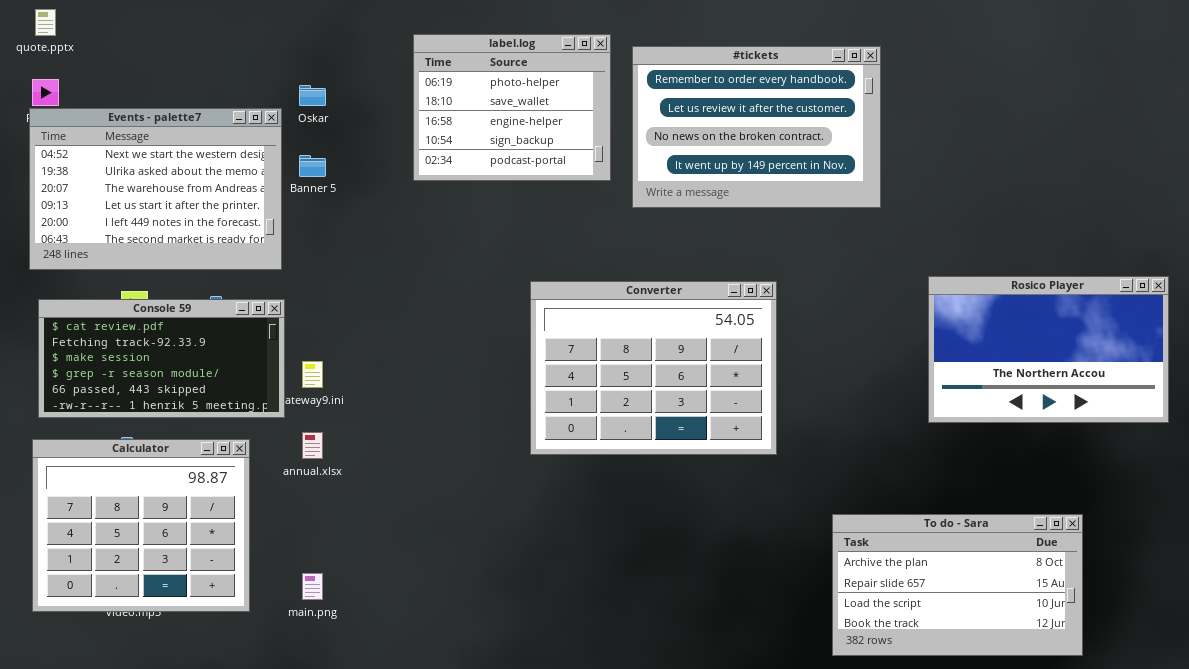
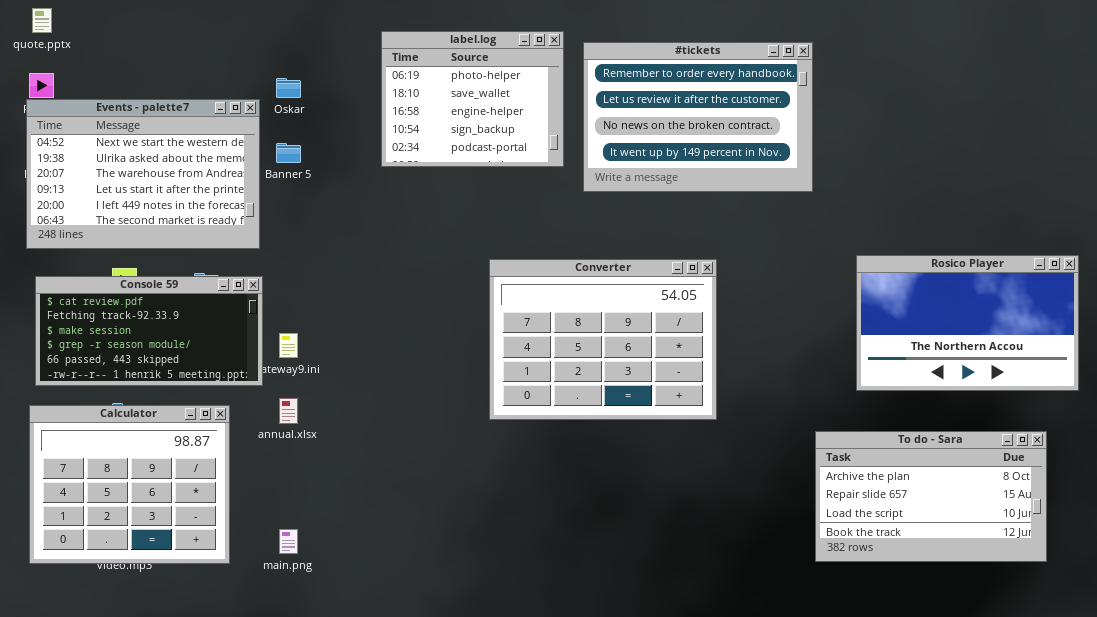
To do - Sara: [832,514,1083,656] -> [815,431,1047,562], moved

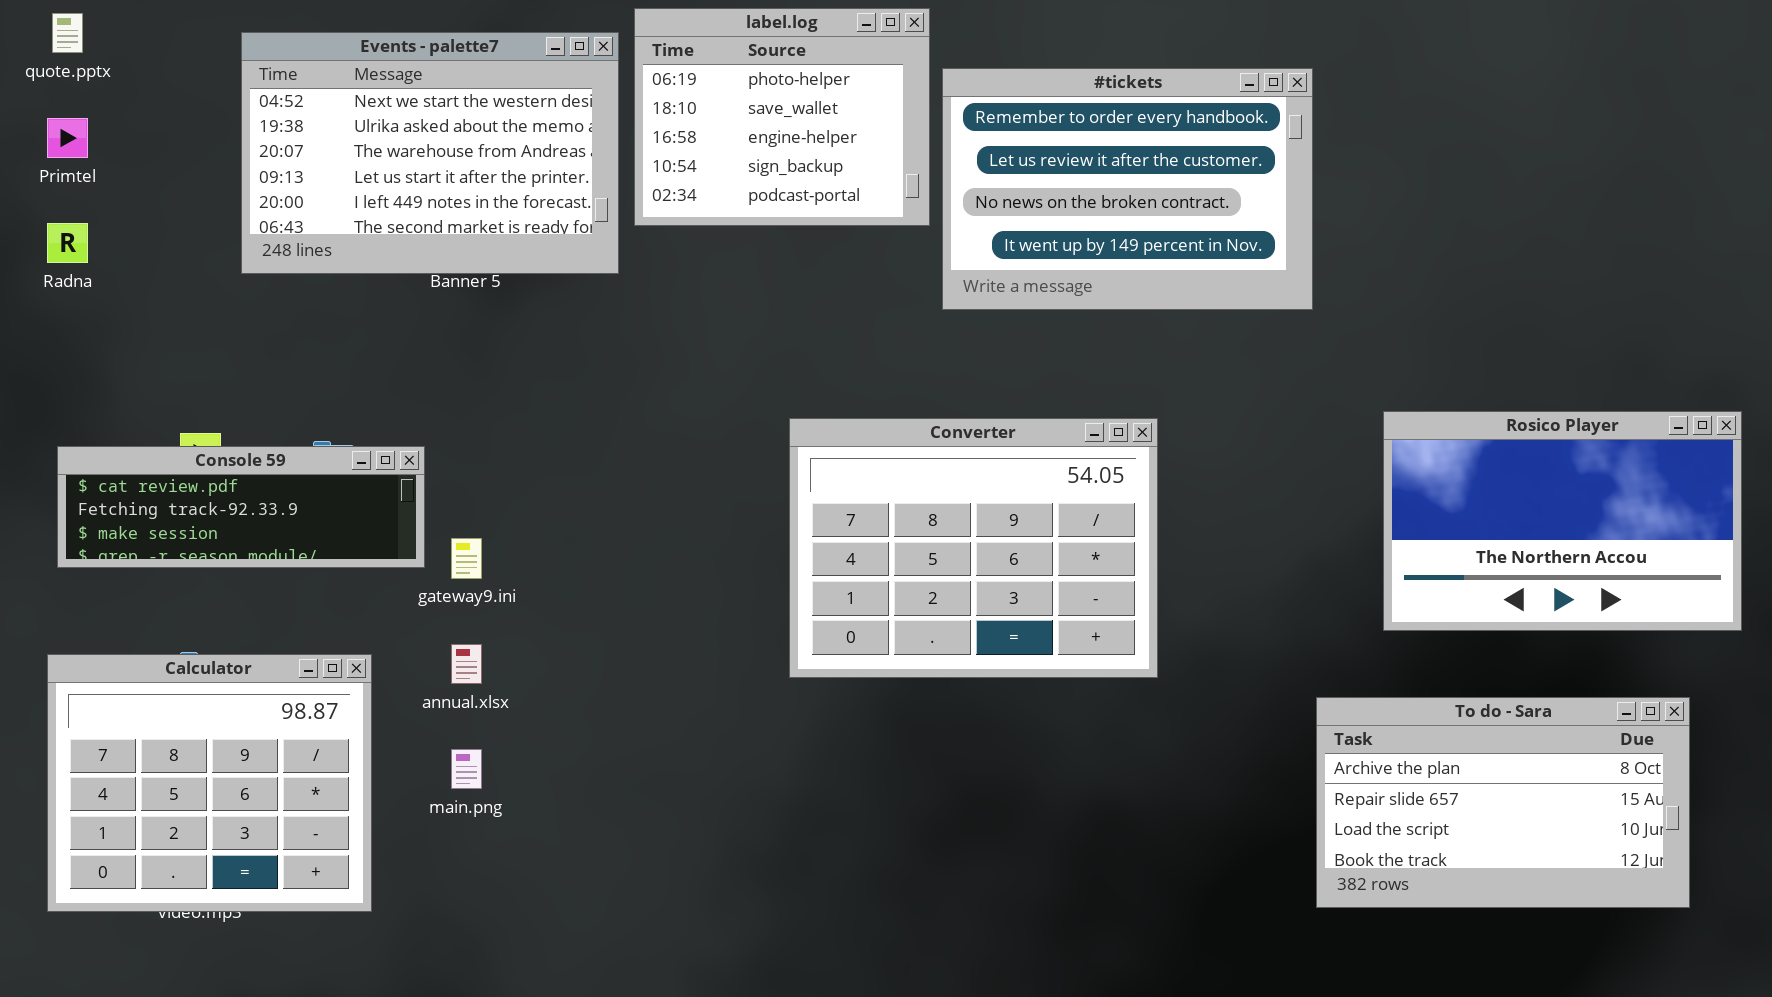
label.log: [381,31,564,167] -> [634,8,930,226], moved
Events - palette7: [26,99,260,249] -> [241,32,619,274], moved
Console 59: [35,276,263,386] -> [57,446,425,568], resized
main.png: [279,529,298,554] -> [451,749,482,789], moved

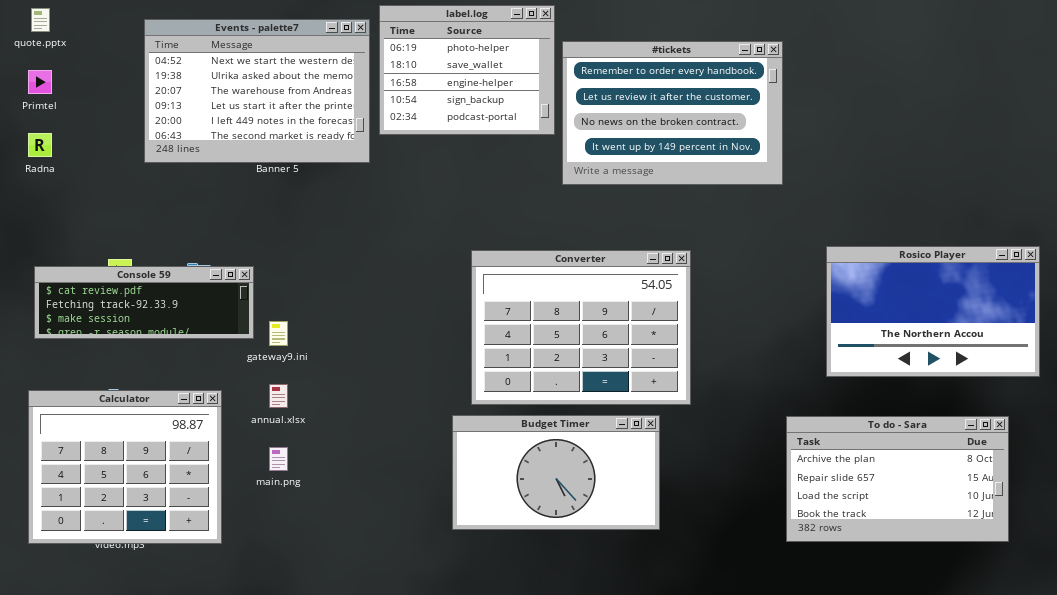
Budget Timer: none -> [452,415,660,530], opened

